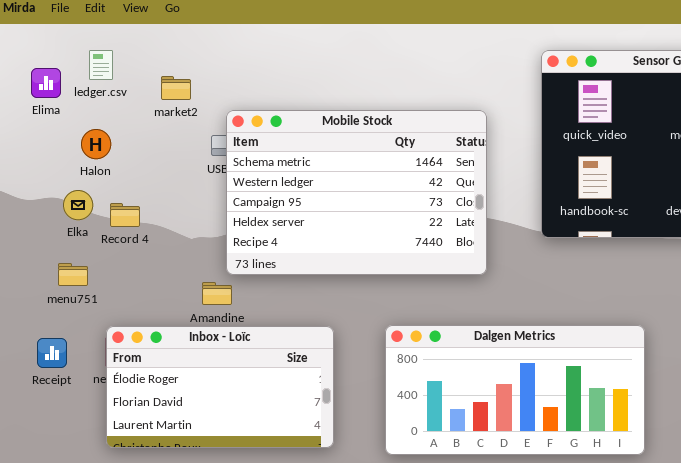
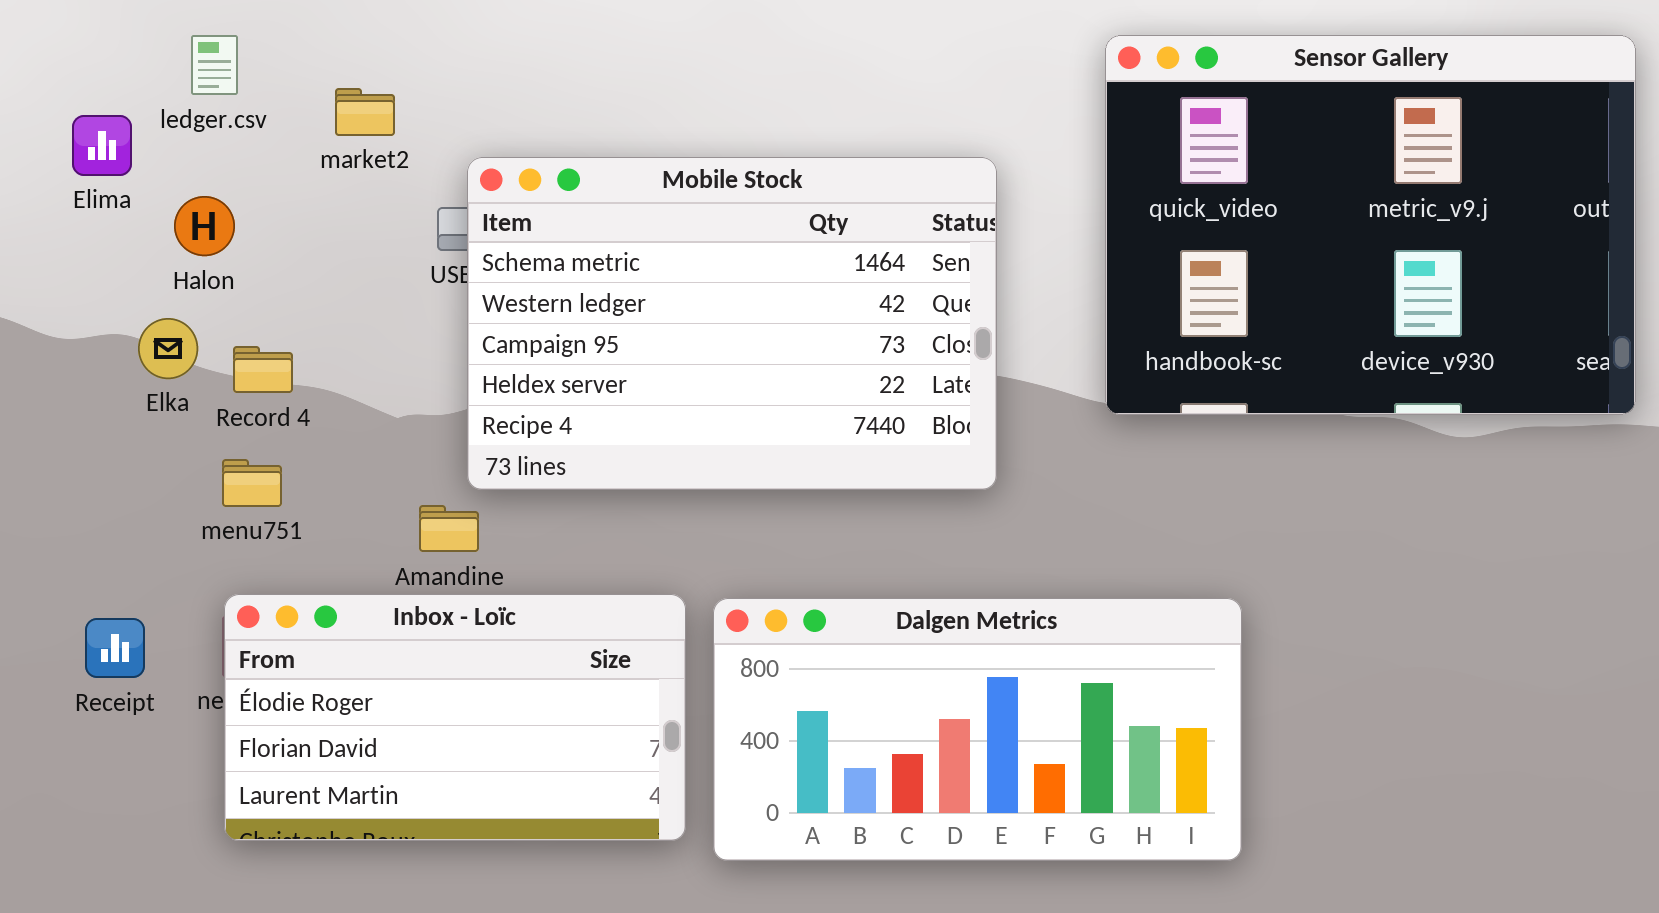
Elima: [31,68,61,98] -> [72,115,132,176], moved
menu751: [58,263,88,286] -> [222,459,282,507], moved
Dalgen Metrics: [385,325,645,455] -> [713,598,1242,861], moved

